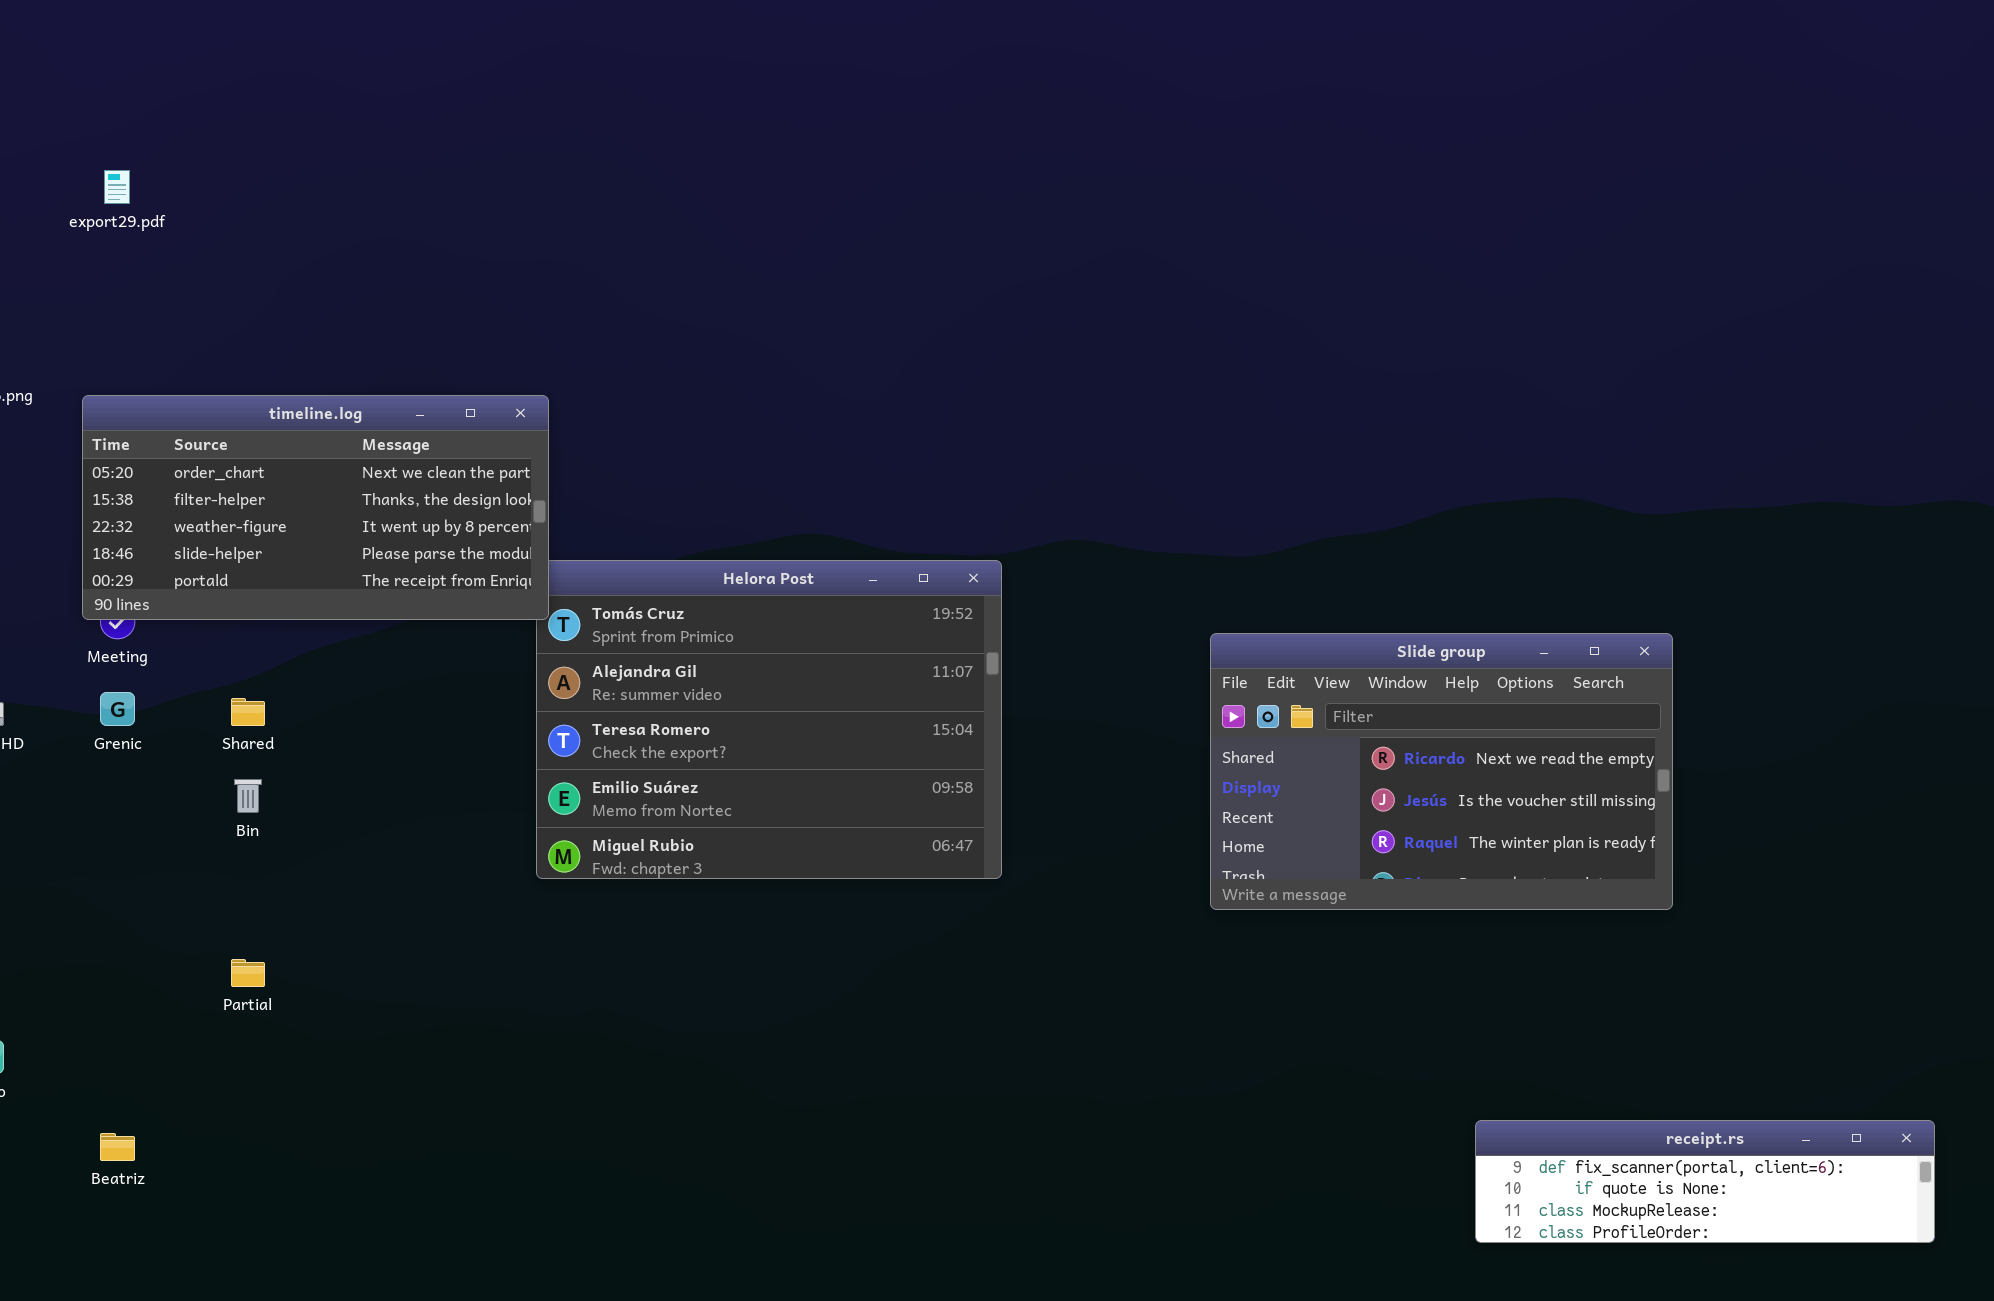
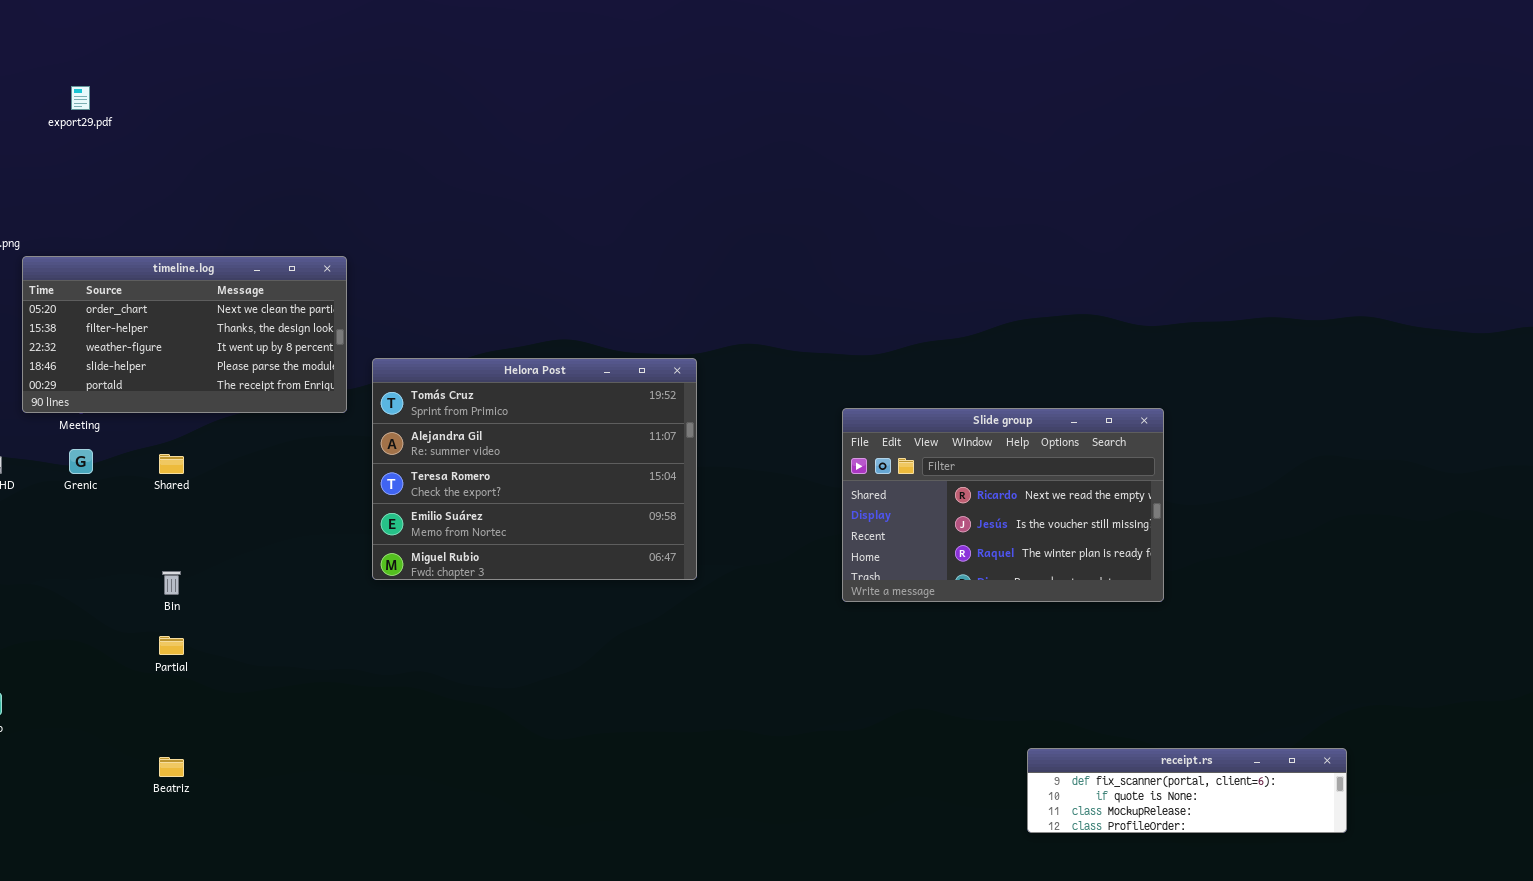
timeline.log: [82,395,549,620] -> [22,256,347,413], moved
Bin: [234,779,262,813] -> [162,571,181,595], moved
Beatriz: [100,1133,135,1161] -> [159,757,184,777], moved

